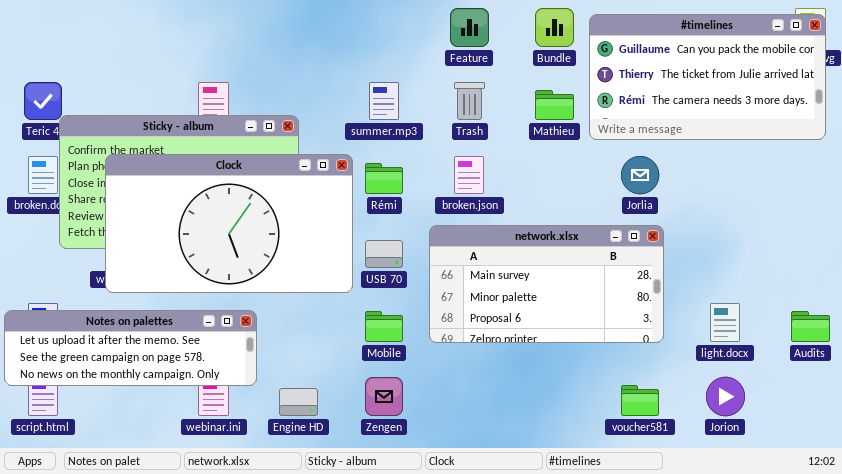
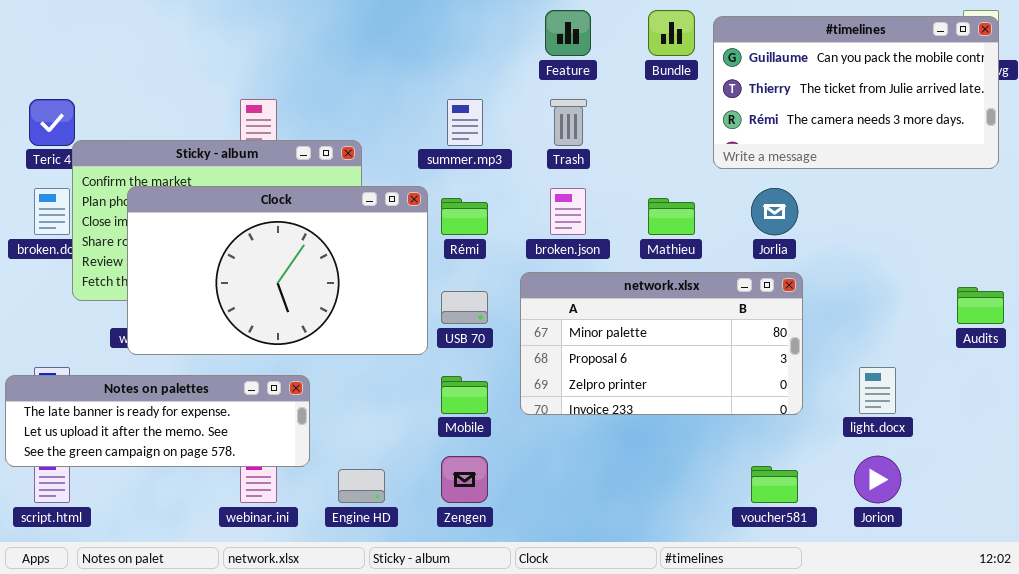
Mathieu: [535,90,574,120] -> [648,198,695,235], moved
network.xlsx: [429,225,664,343] -> [520,272,803,415], scrolled down 1 row
Notes on palettes: [4,310,257,386] -> [5,375,310,467], scrolled up 1 row
Audits: [791,311,830,342] -> [957,287,1004,324], moved

